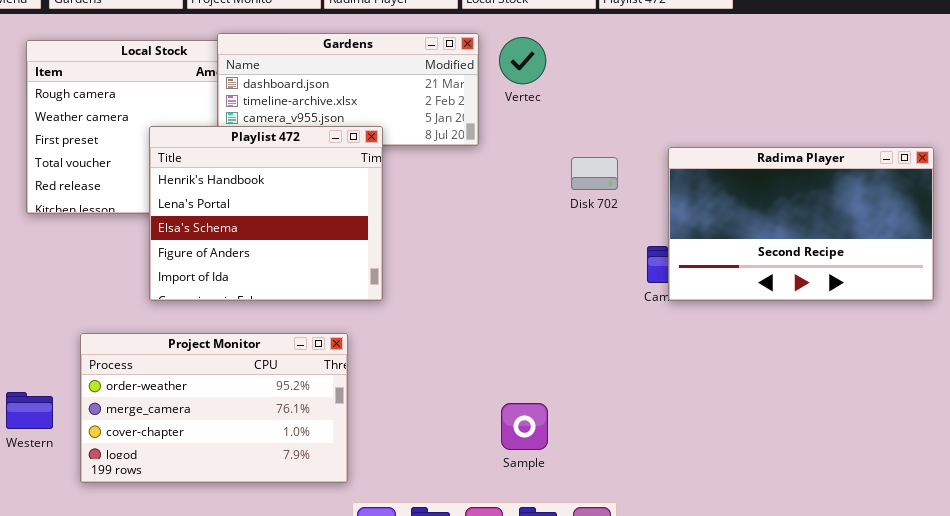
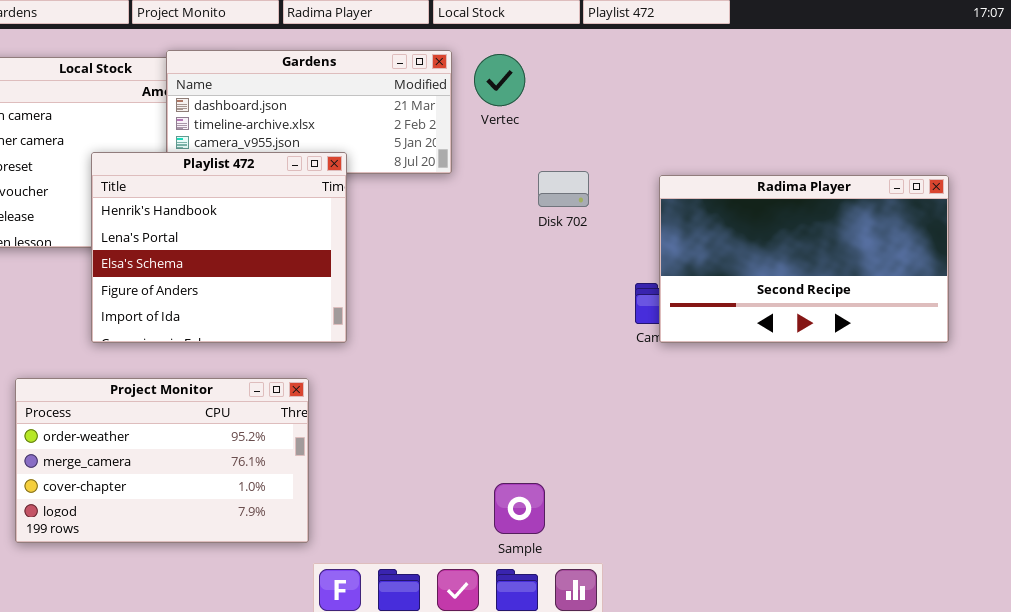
Disk 702: [571,157,618,190] -> [538,171,589,207], moved
Sample: [501,403,548,450] -> [494,483,545,534], moved

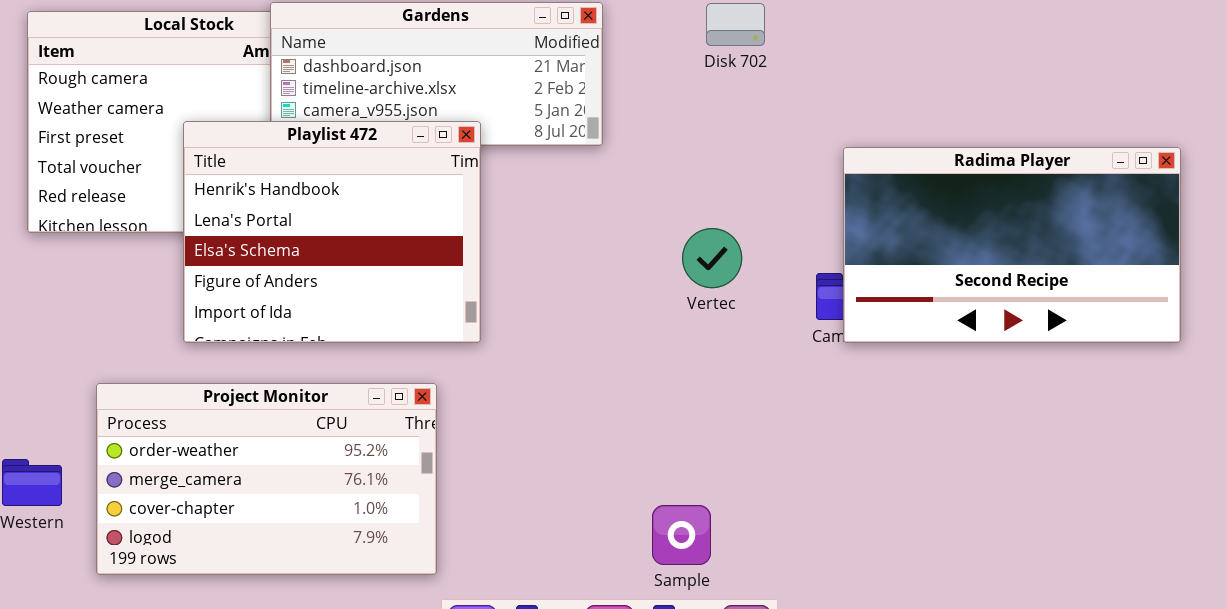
Vertec: [474,54,525,106] -> [682,228,742,288], moved
Disk 702: [538,171,589,207] -> [706,3,765,46], moved

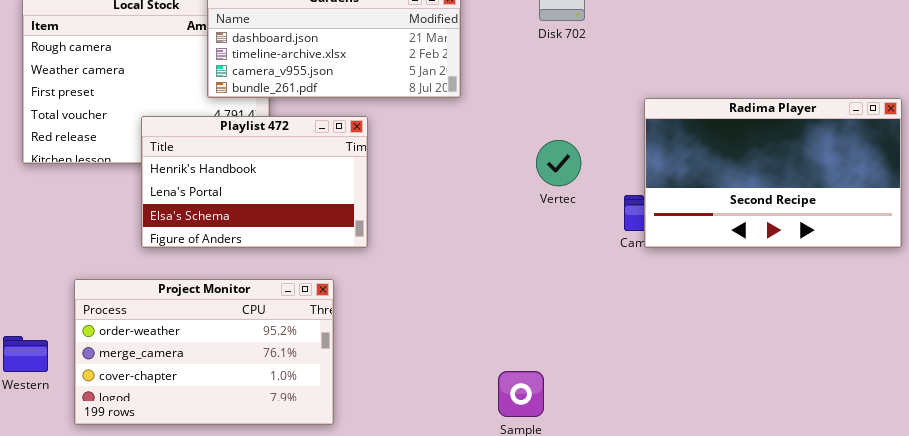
Playlist 472: [183,121,481,343] -> [141,116,368,248], resized
Vertec: [682,228,742,288] -> [536,140,581,186], moved

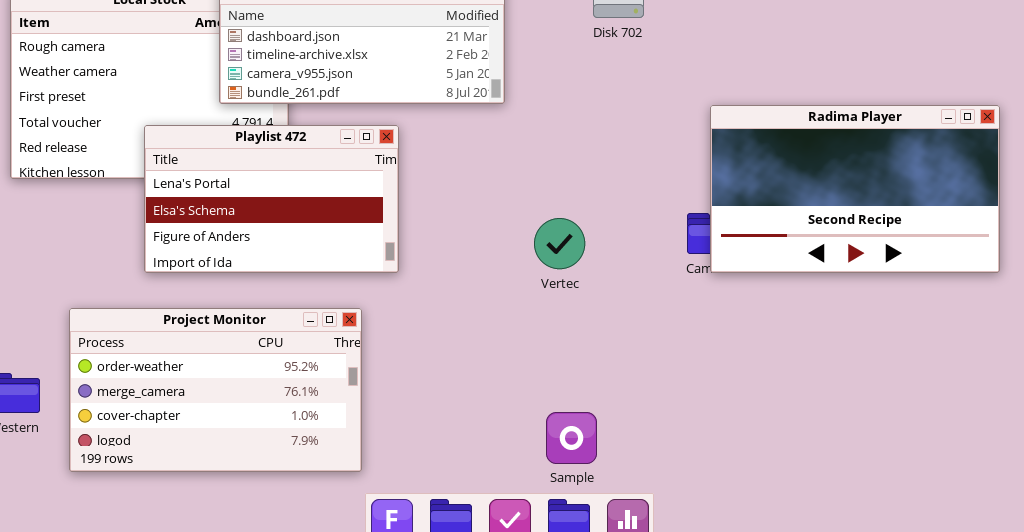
Playlist 472: [141,116,368,248] -> [144,125,399,273], scrolled down 1 row
Vertec: [536,140,581,186] -> [534,218,585,269], moved

